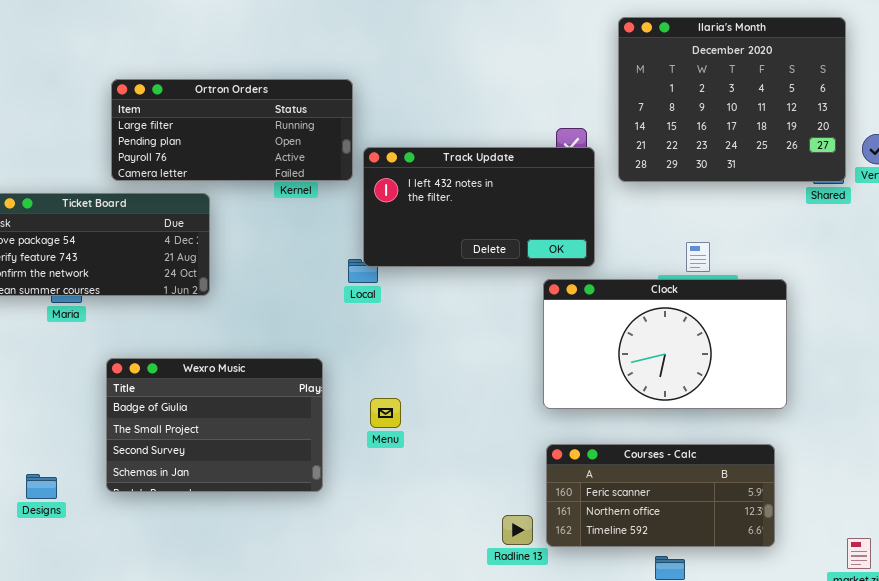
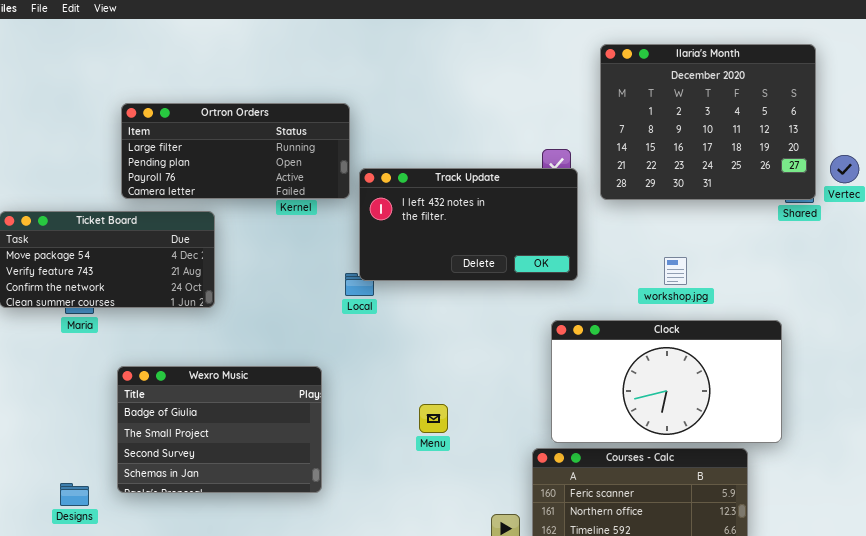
Clock: [543,279,787,409] -> [551,320,782,443], moved
Menu: [370,398,401,428] -> [419,404,448,433], moved
Designs: [26,474,57,499] -> [60,483,89,506], moved

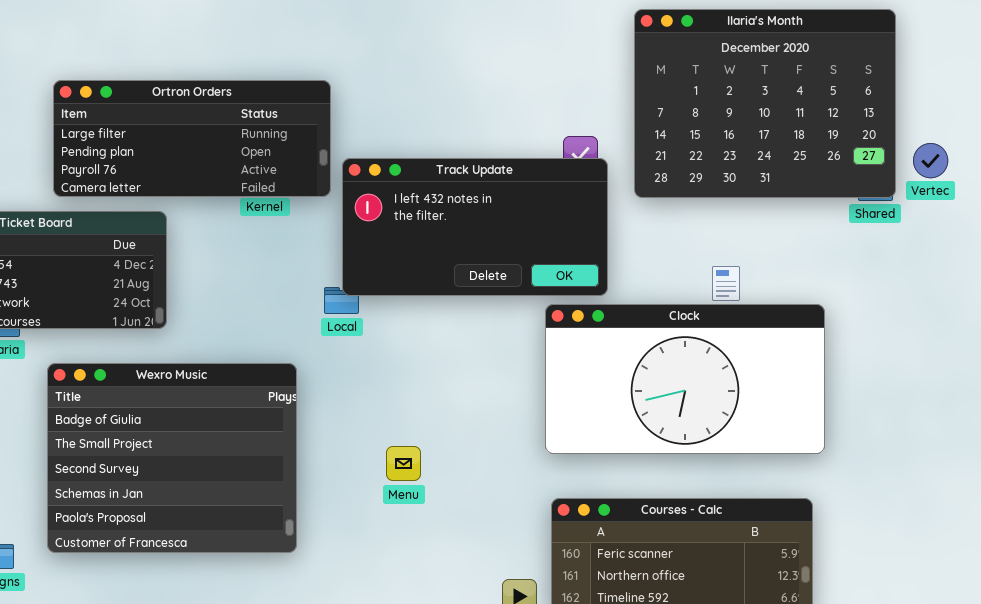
Clock: [551,320,782,443] -> [545,304,825,454], moved
Wexro Music: [117,366,322,493] -> [47,363,297,553], resized
Menu: [419,404,448,433] -> [386,446,421,481], moved

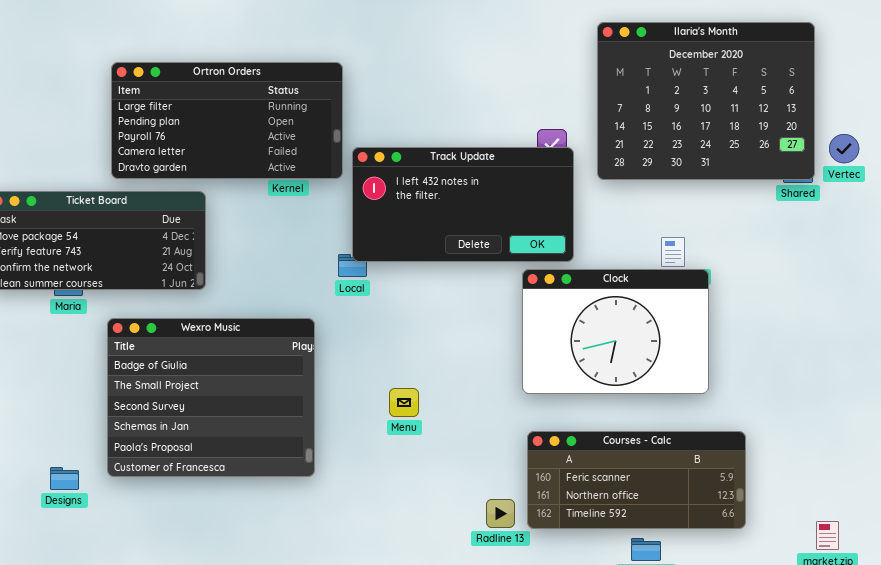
Ortron Orders: [53,80,331,197] -> [111,62,343,179], resized
Clock: [545,304,825,454] -> [522,269,709,394], resized

